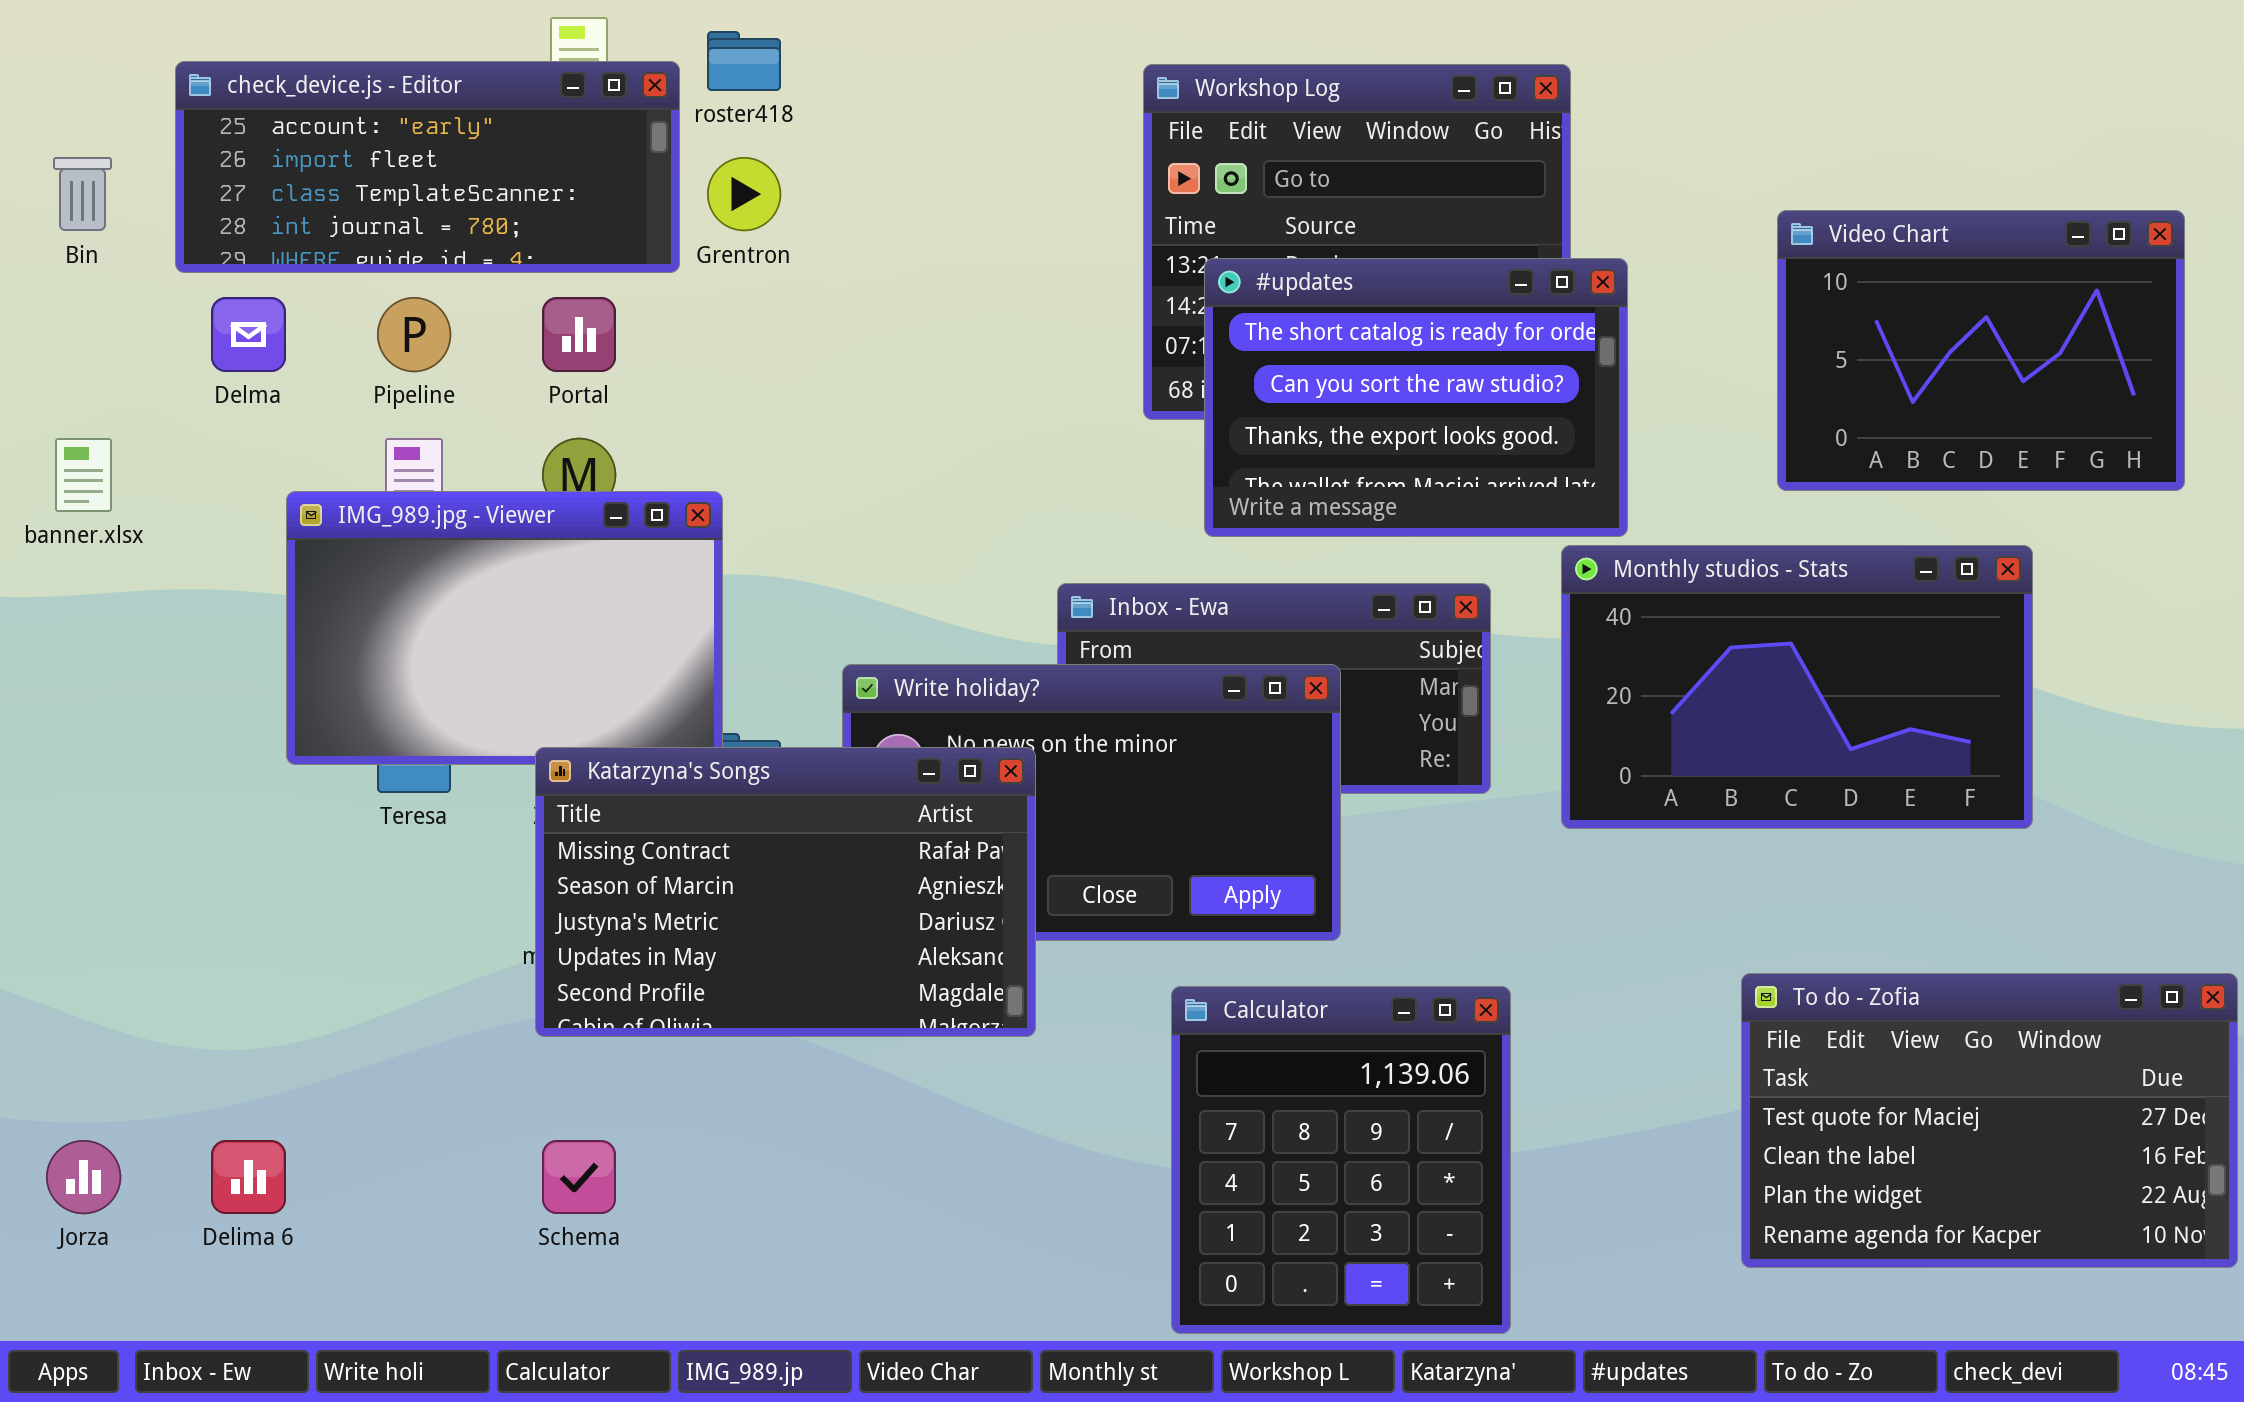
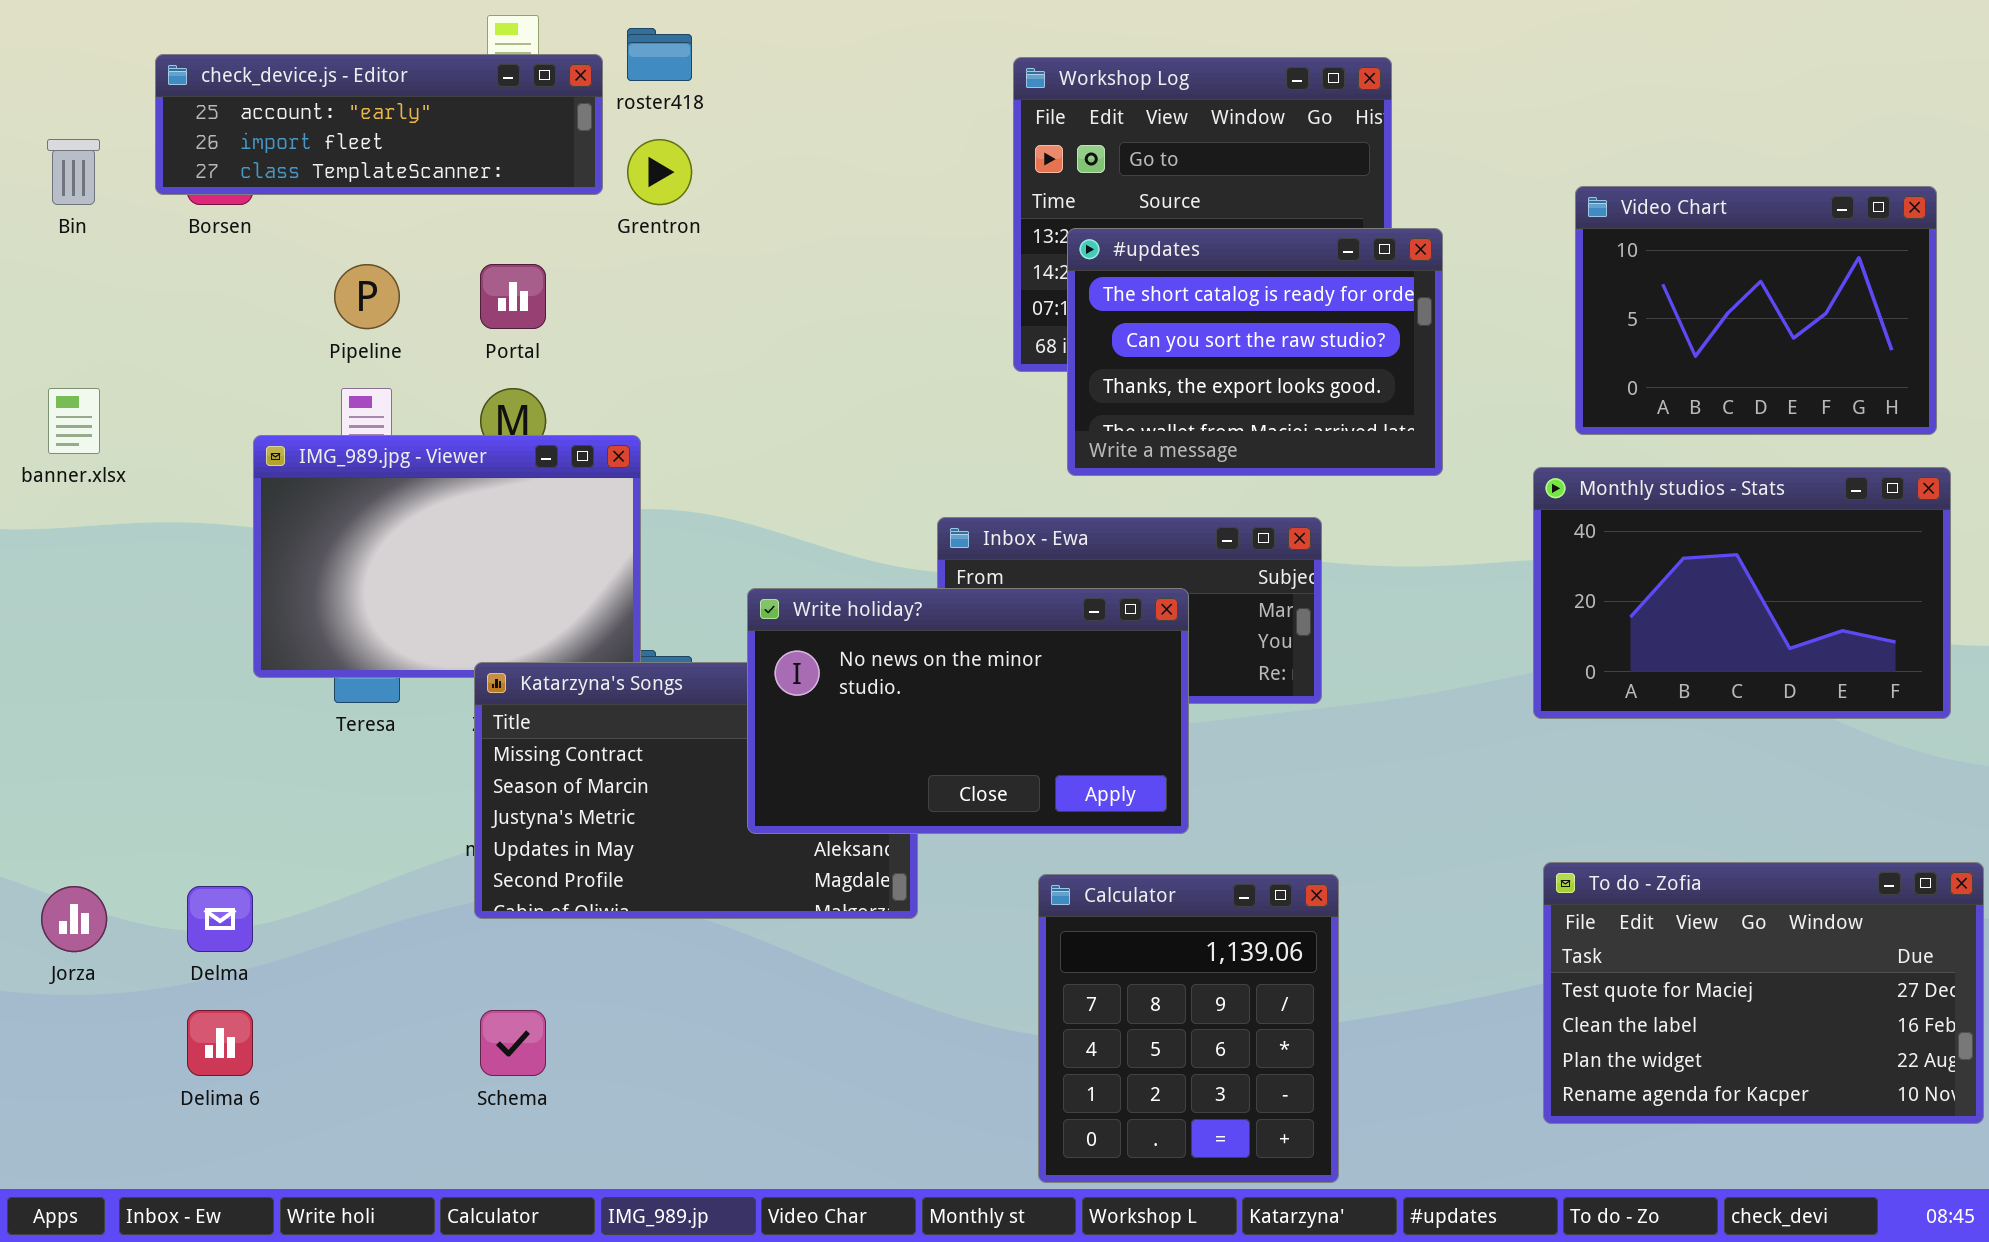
check_device.js - Editor: [175,61,680,273] -> [155,54,603,195], resized
Delma: [211,297,286,372] -> [187,886,253,952], moved
Monthly studios - Stats: [1561,545,2033,829] -> [1533,467,1951,719], moved
Write holiday?: [842,664,1341,941] -> [747,588,1189,834], raised
Jorza: [46,1140,121,1214] -> [41,886,107,952], moved

